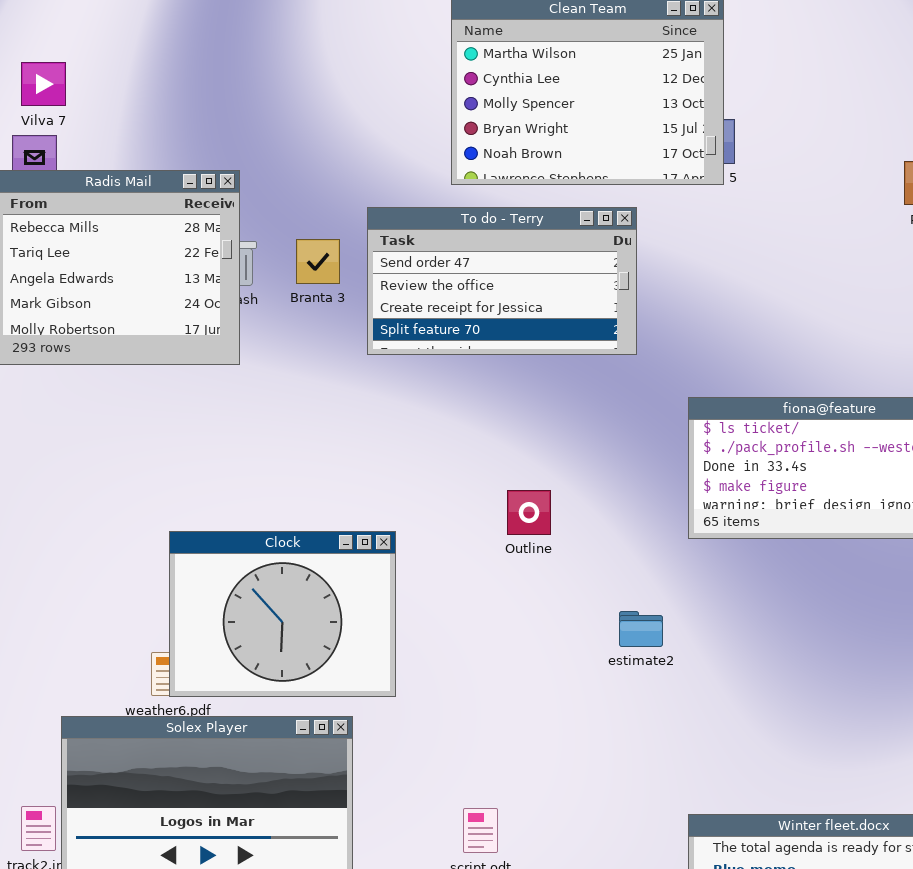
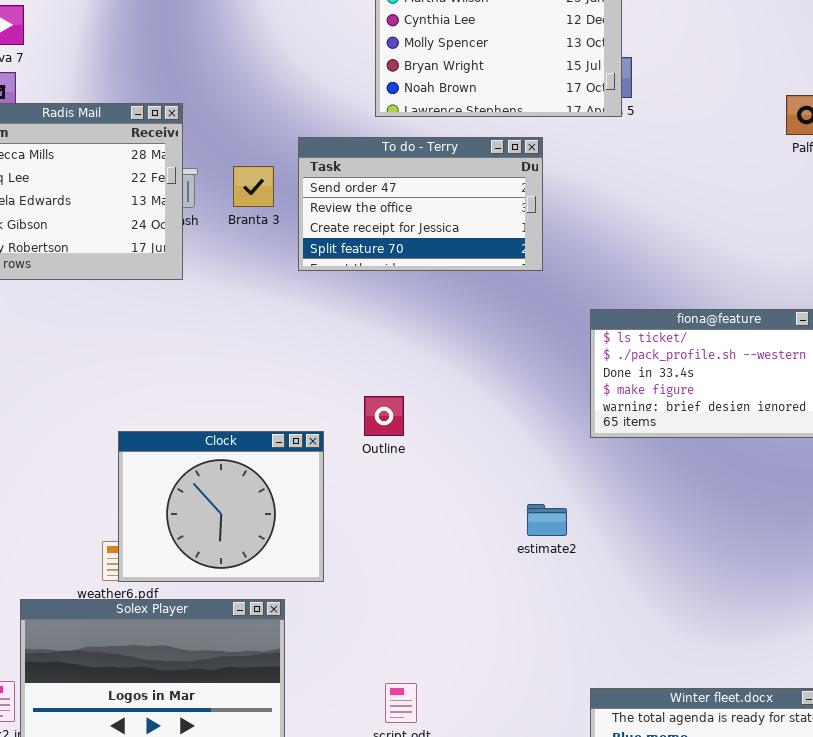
Outline: [507,490,551,535] -> [364,396,404,436], moved

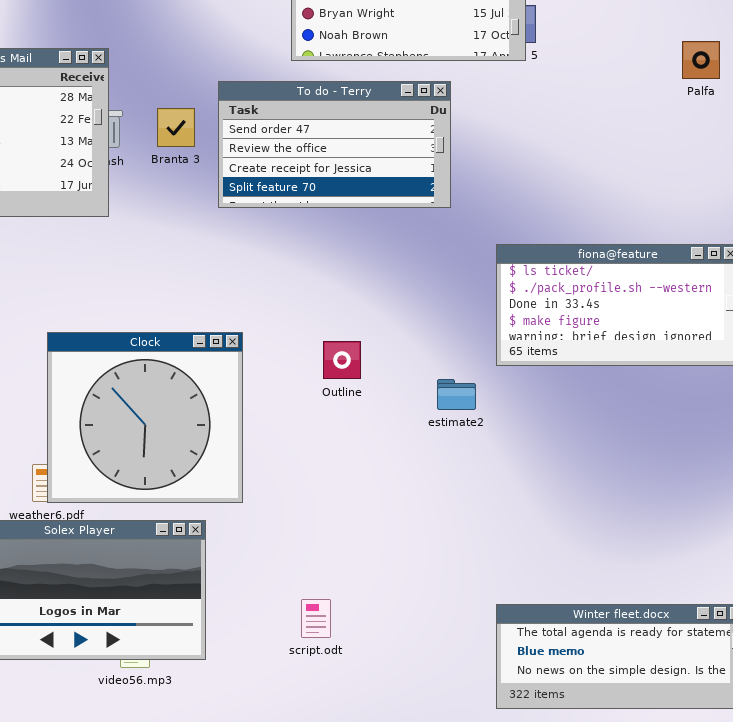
Outline: [364,396,404,436] -> [323,341,361,379], moved
Clock: [118,431,324,582] -> [47,332,243,503], resized
estimate2: [527,504,567,536] -> [437,379,476,410], moved

